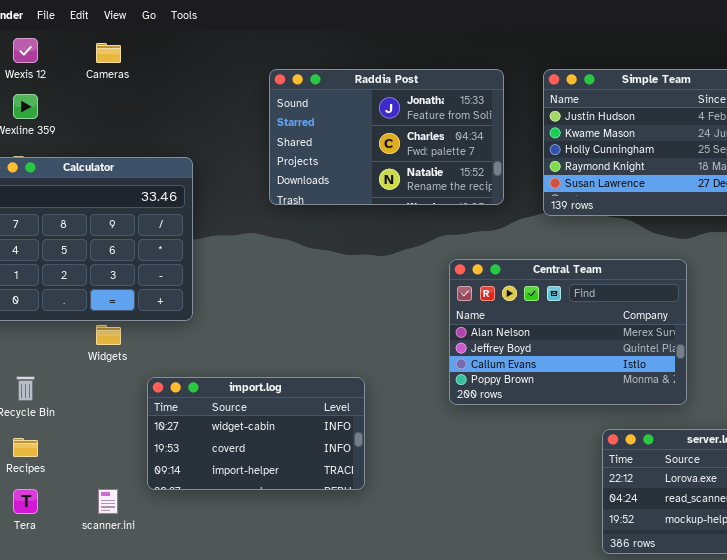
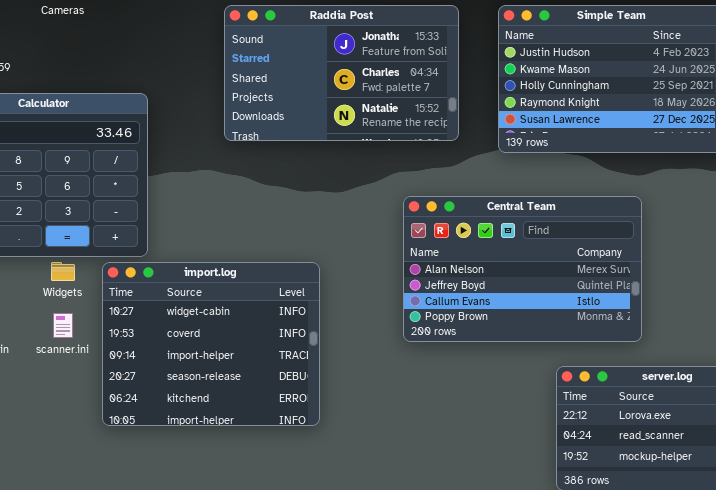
import.log: [147,377,365,490] -> [102,262,320,426], resized
scanner.ini: [98,489,118,514] -> [53,313,73,338], moved

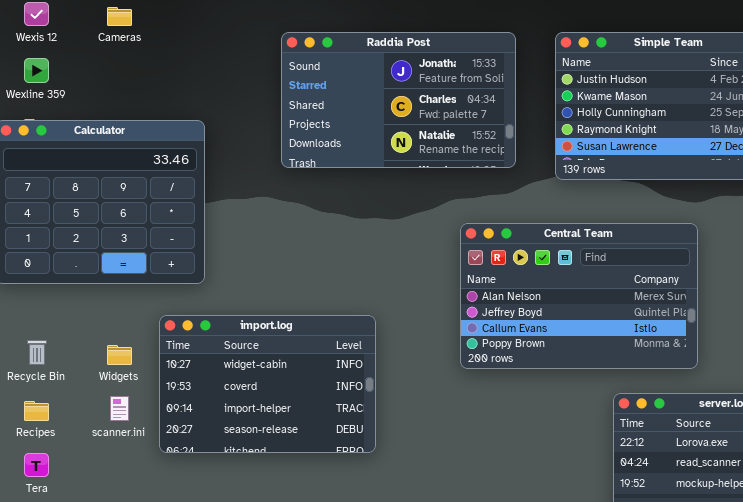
Widgets: [51,262,75,281] -> [107,345,132,365], moved
import.log: [102,262,320,426] -> [159,315,376,453], resized
scanner.ini: [53,313,73,338] -> [110,396,129,421], moved

